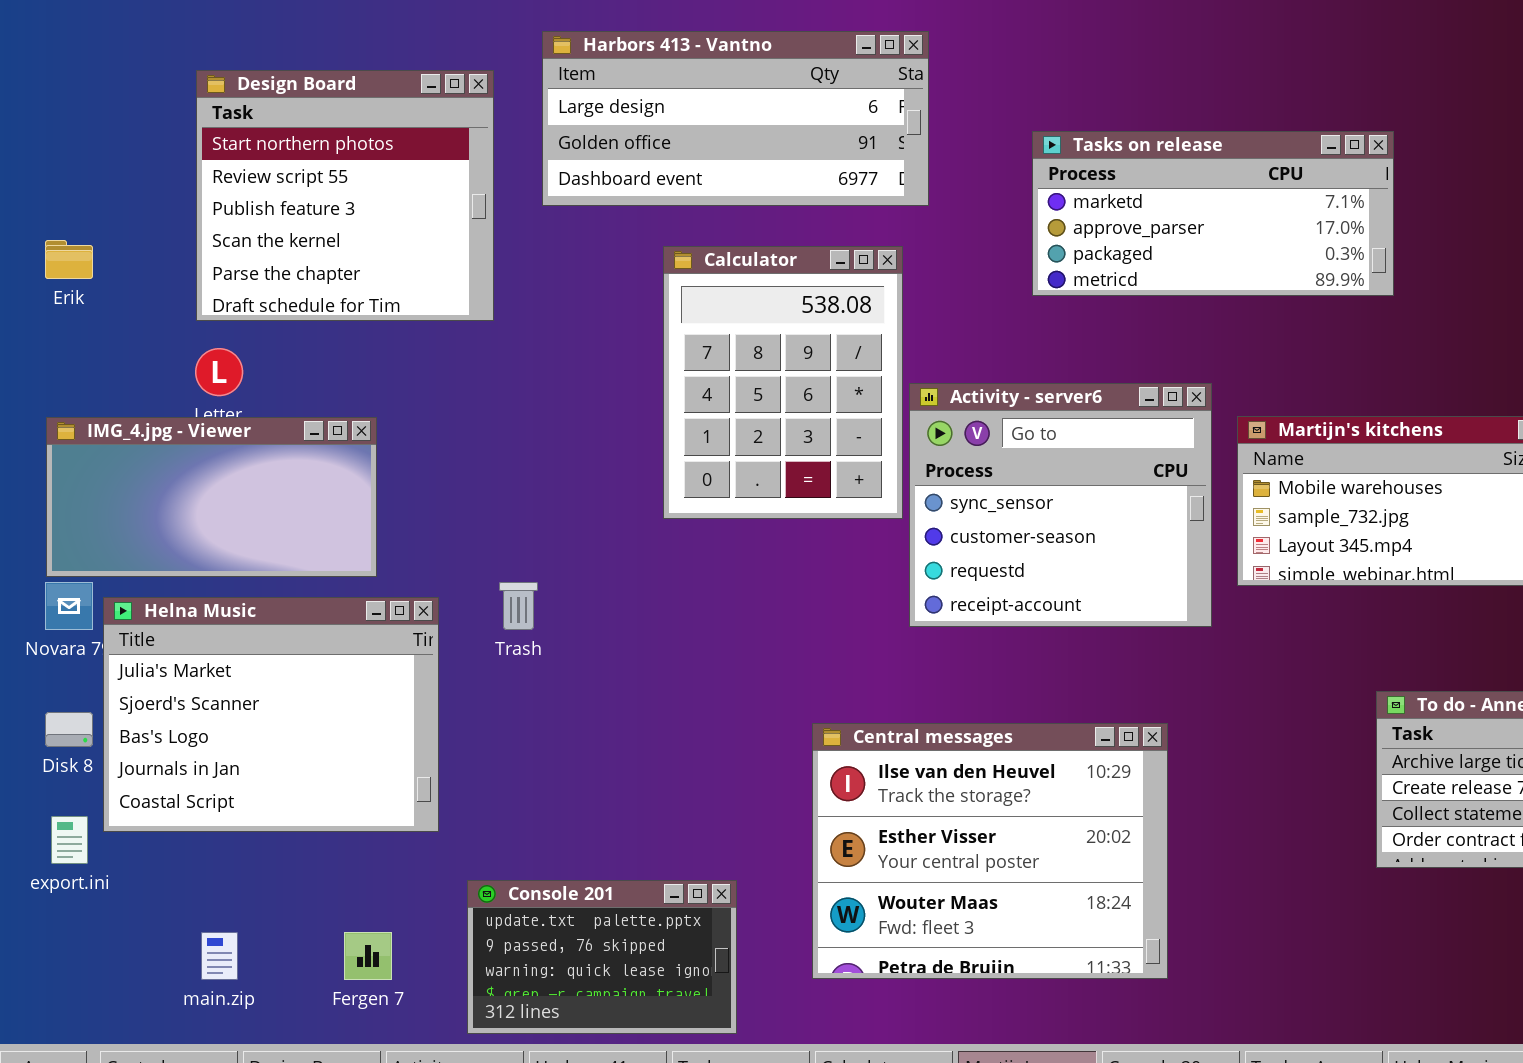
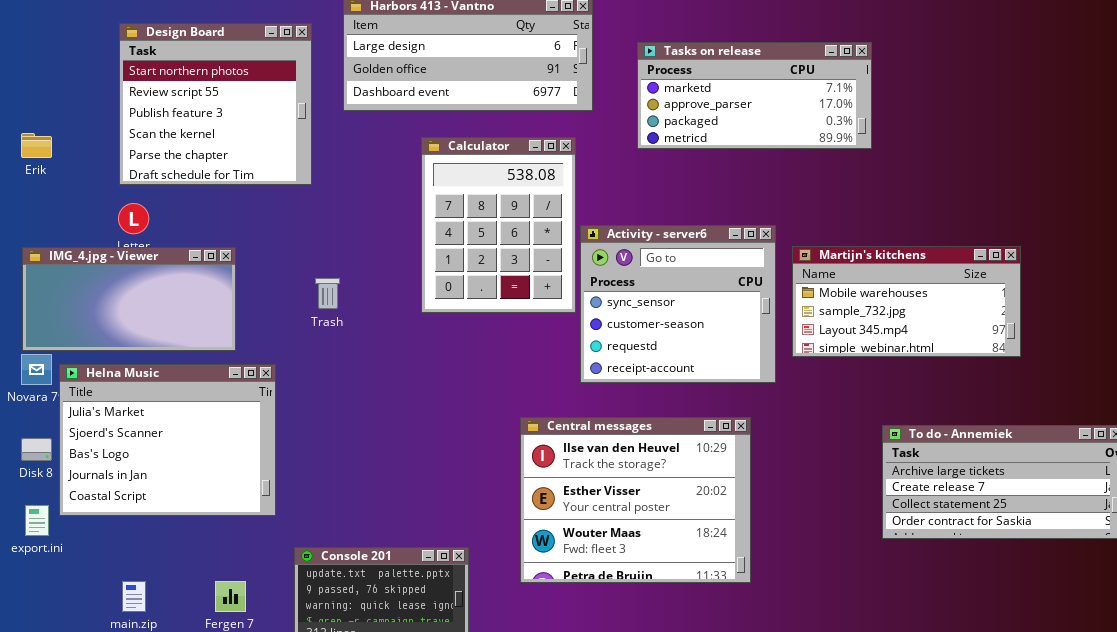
Tasks on release: [1032,131,1394,296] -> [637,42,872,149], moved
Trash: [499,582,538,630] -> [315,278,340,309], moved
Central messages: [812,723,1168,979] -> [520,417,751,583], moved

